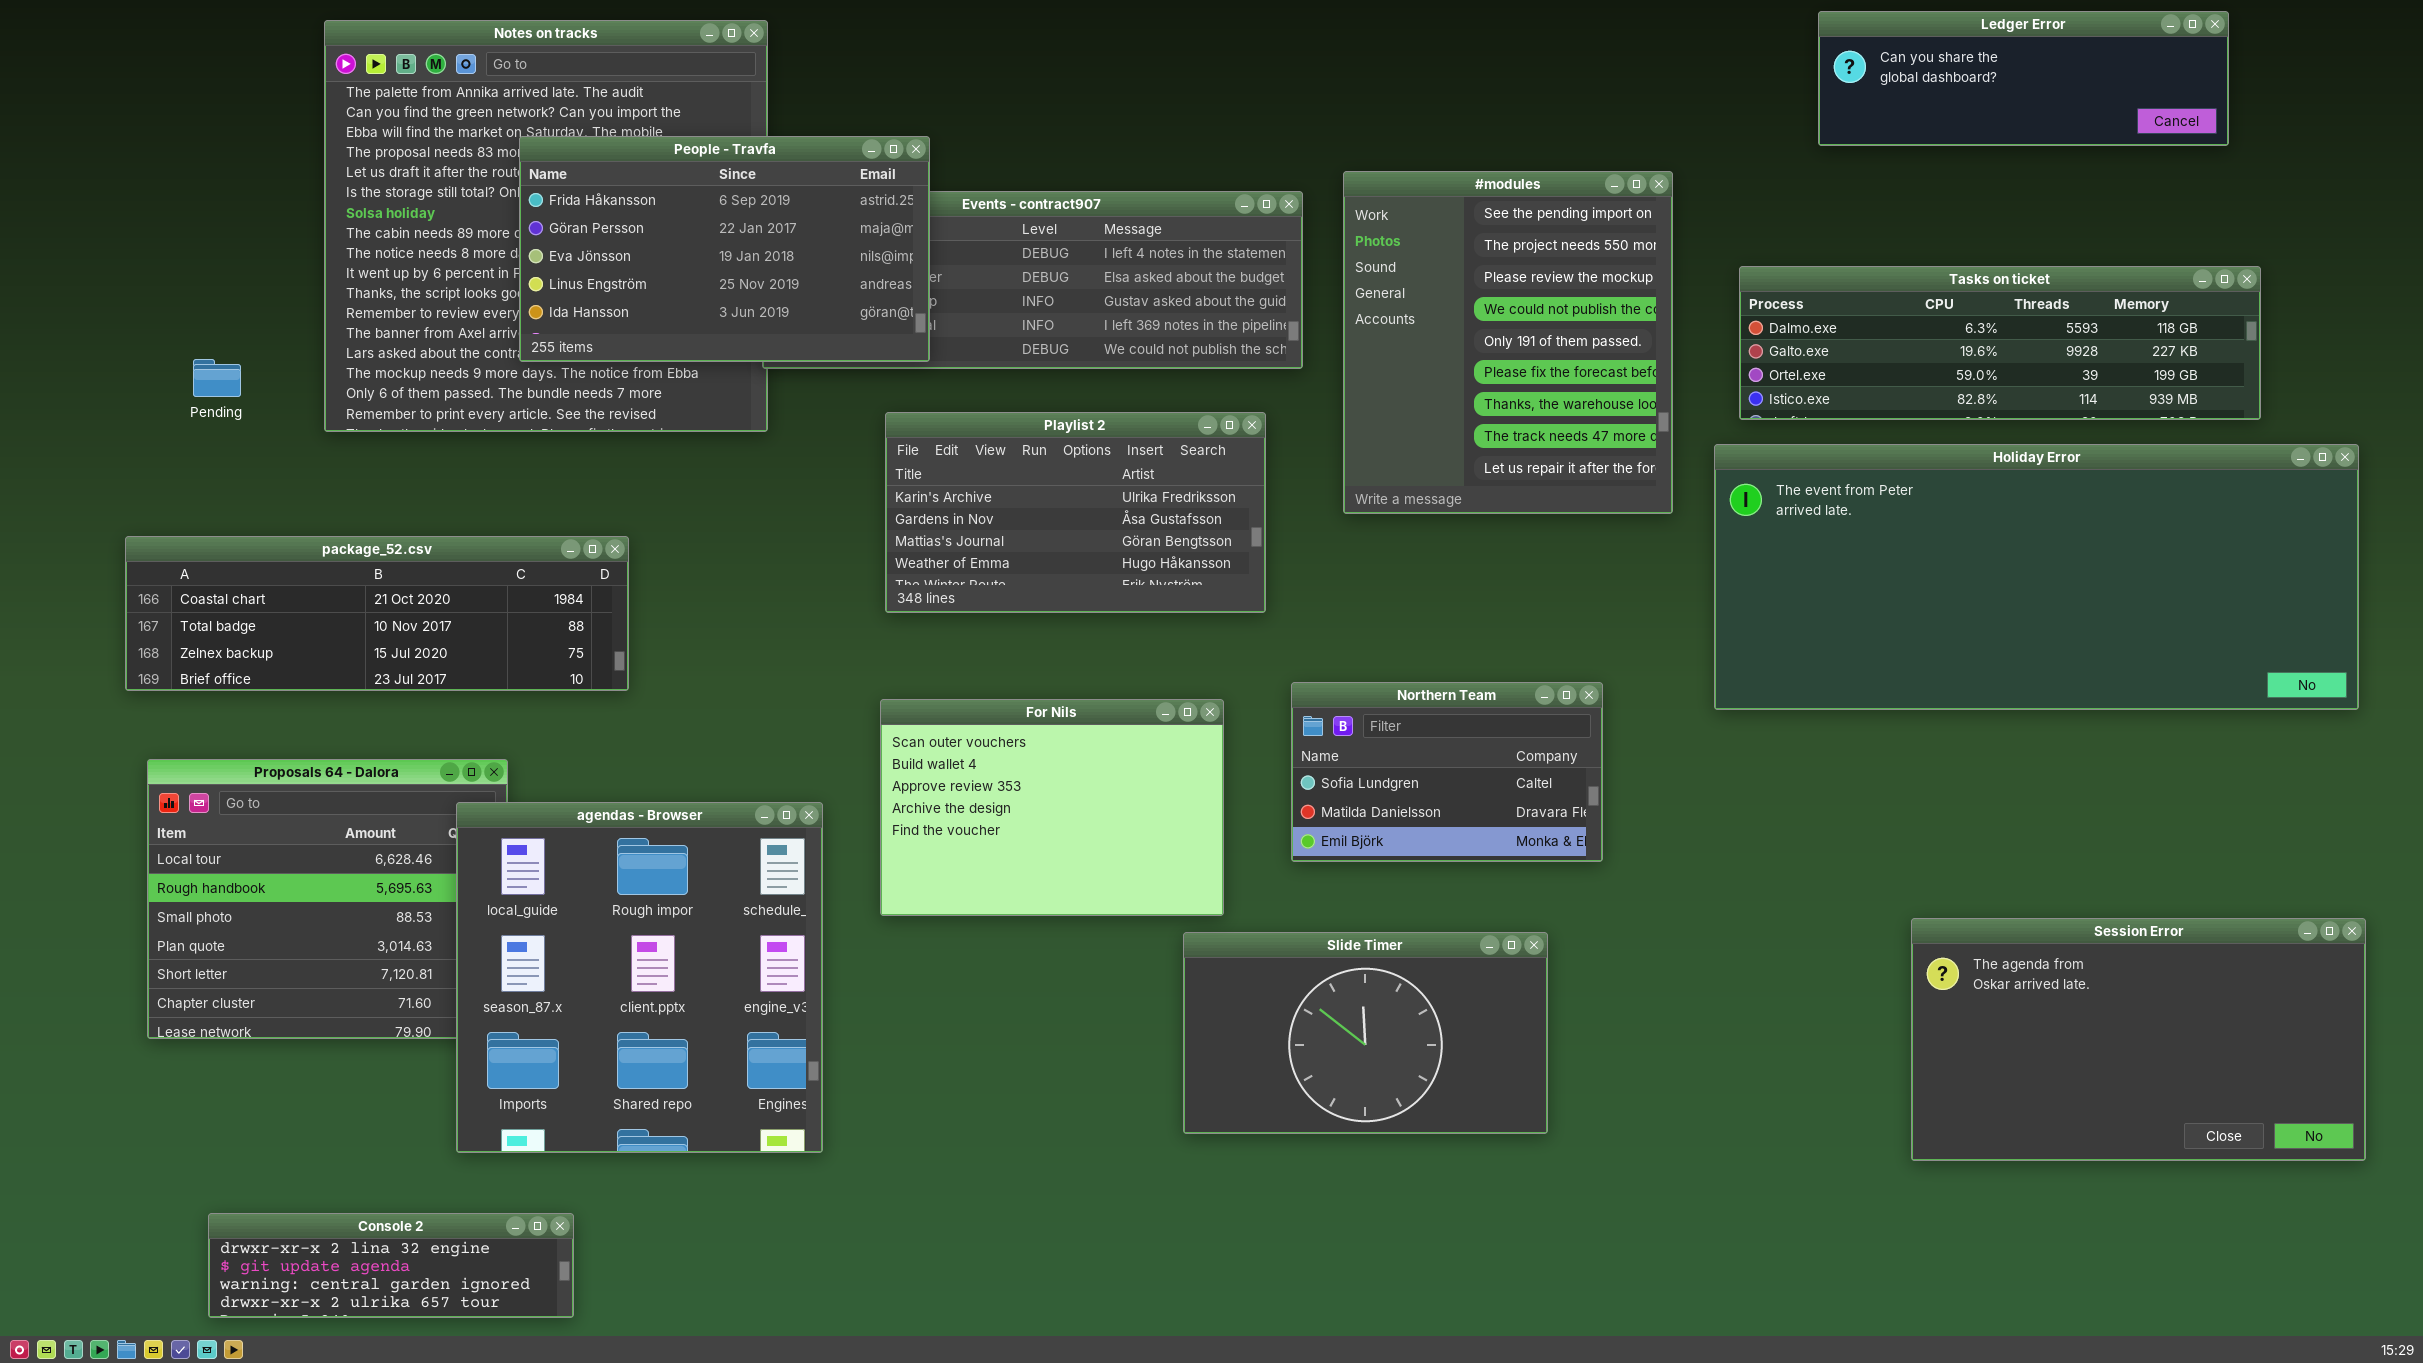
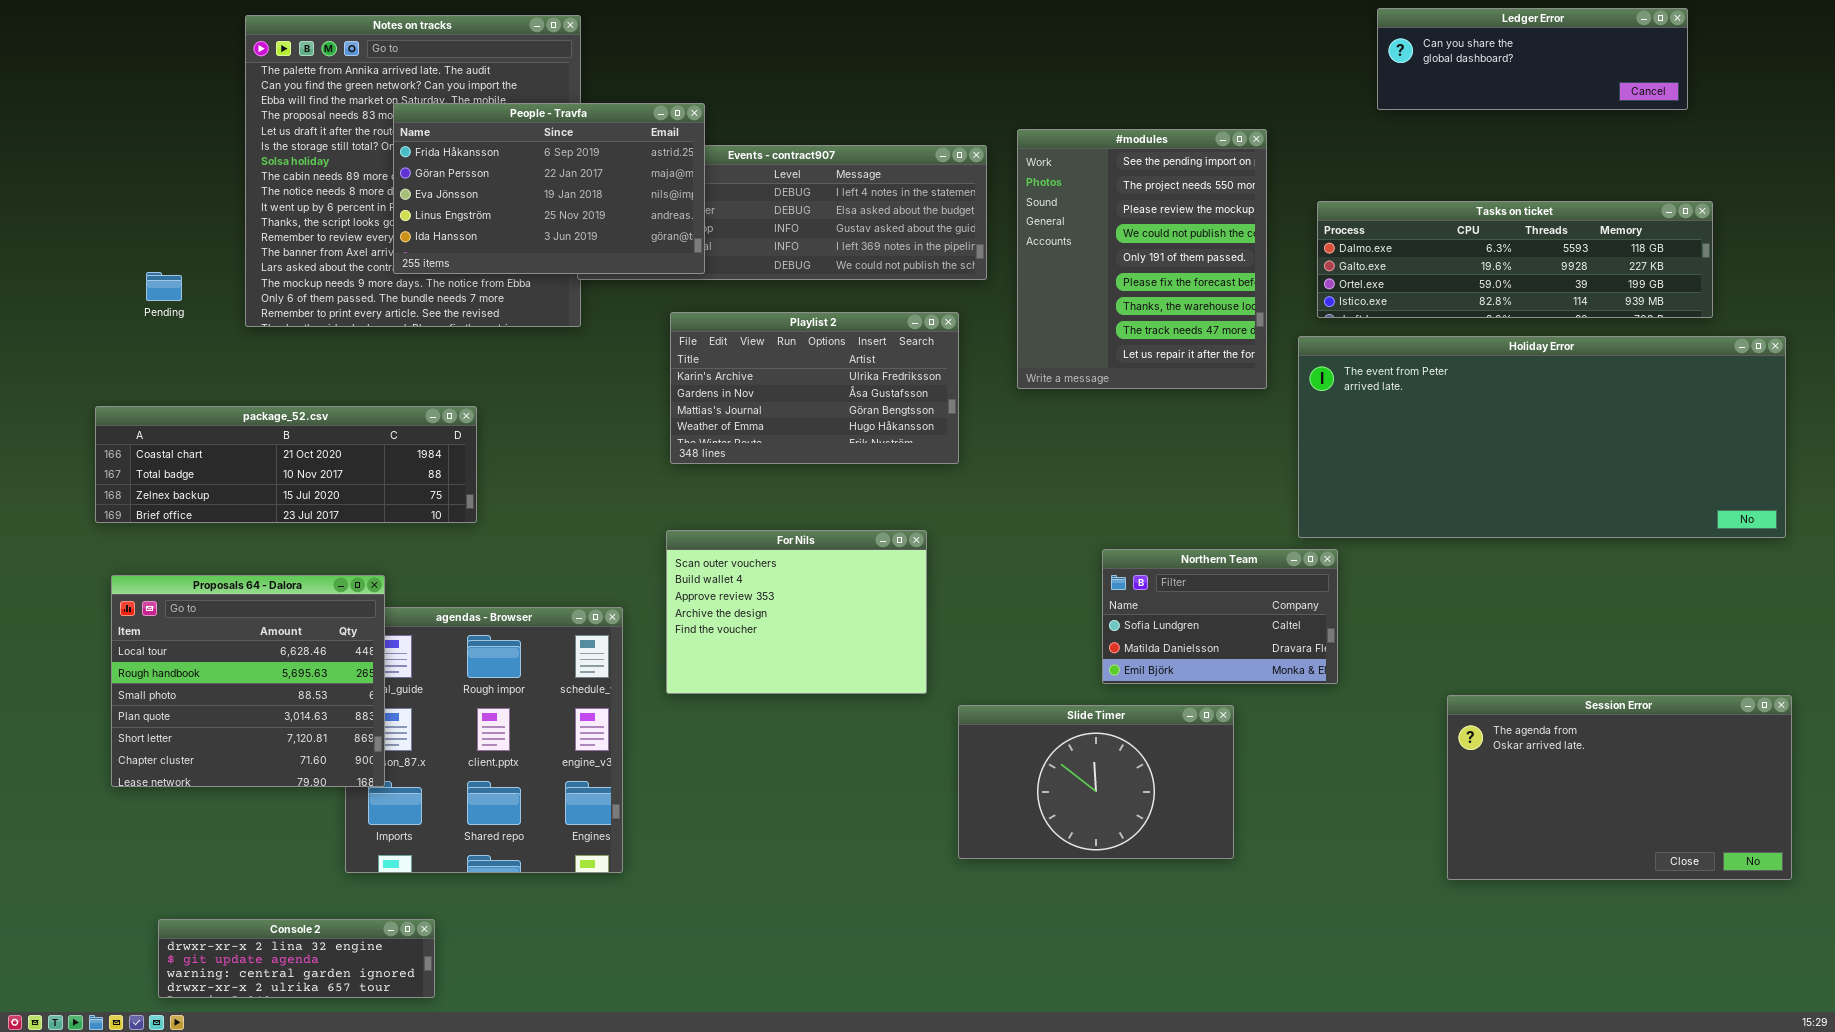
Northern Team: [1291,682,1603,862] -> [1102,549,1338,684], moved
Proposals 64 - Dalora: [147,759,508,1039] -> [111,575,385,787], raised
Slide Timer: [1183,932,1548,1134] -> [958,705,1234,859], moved

